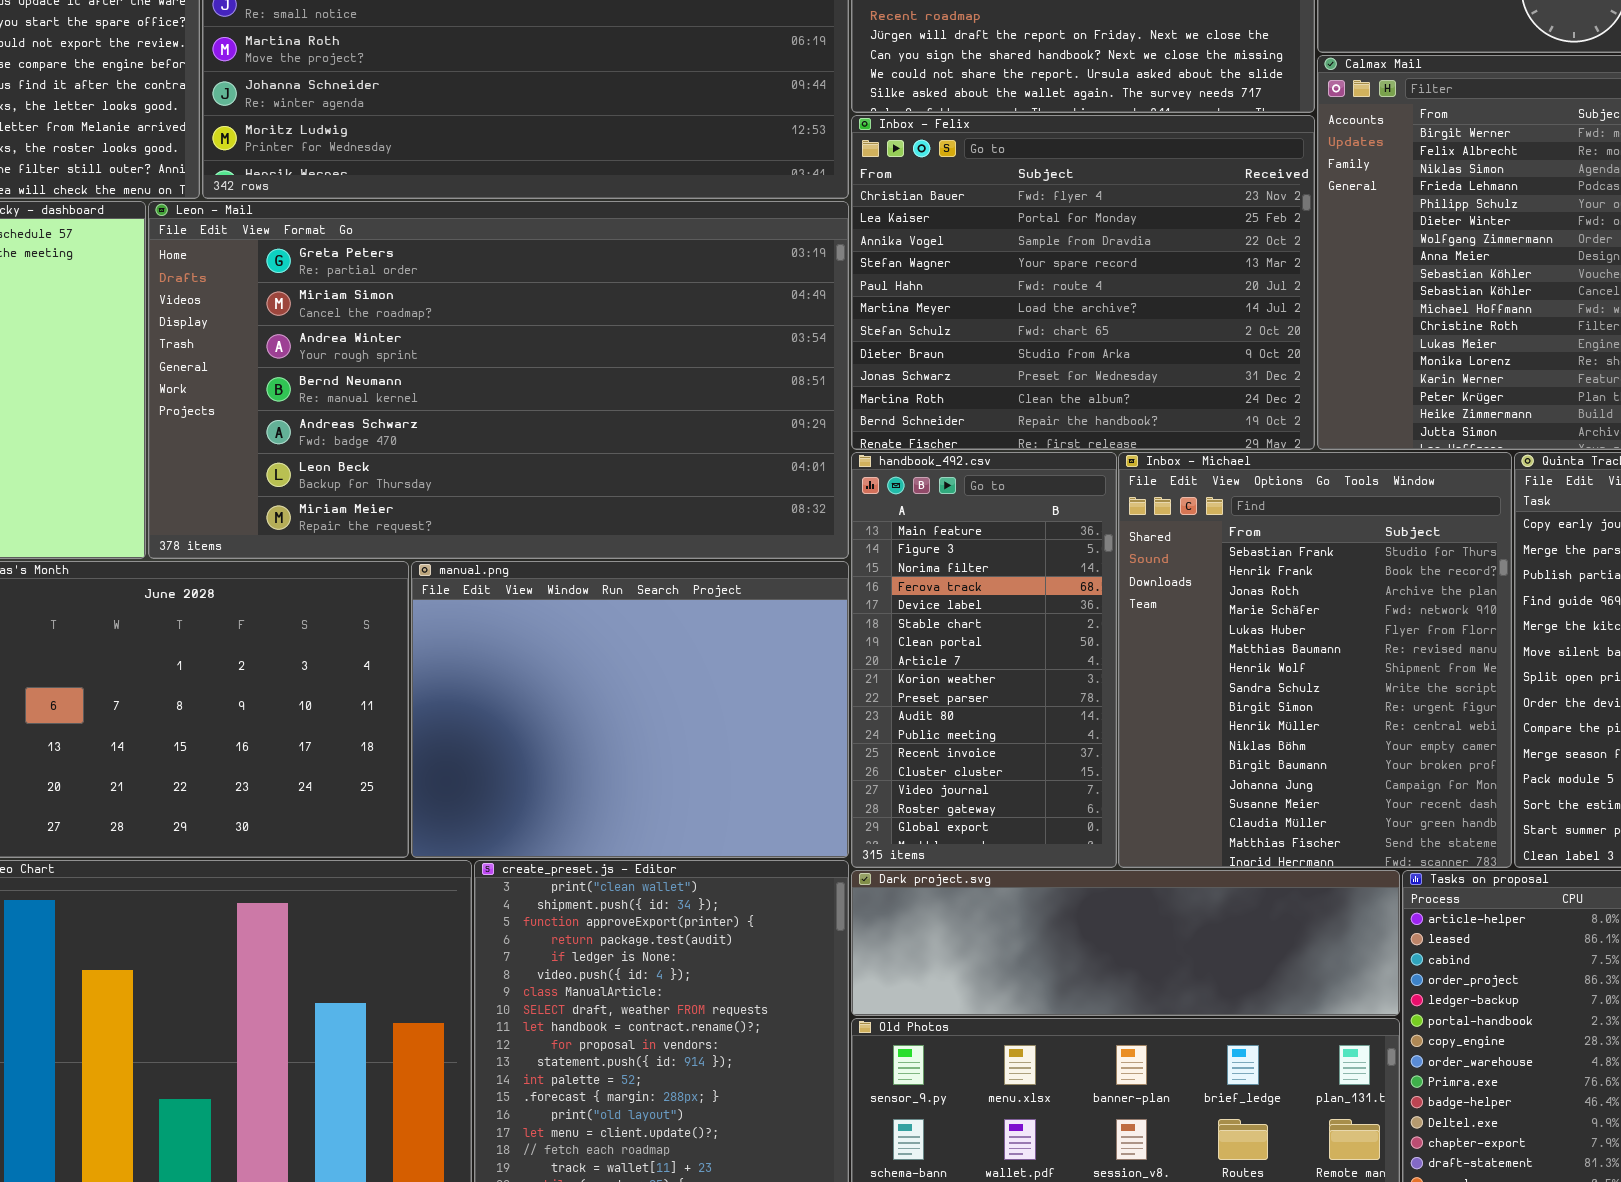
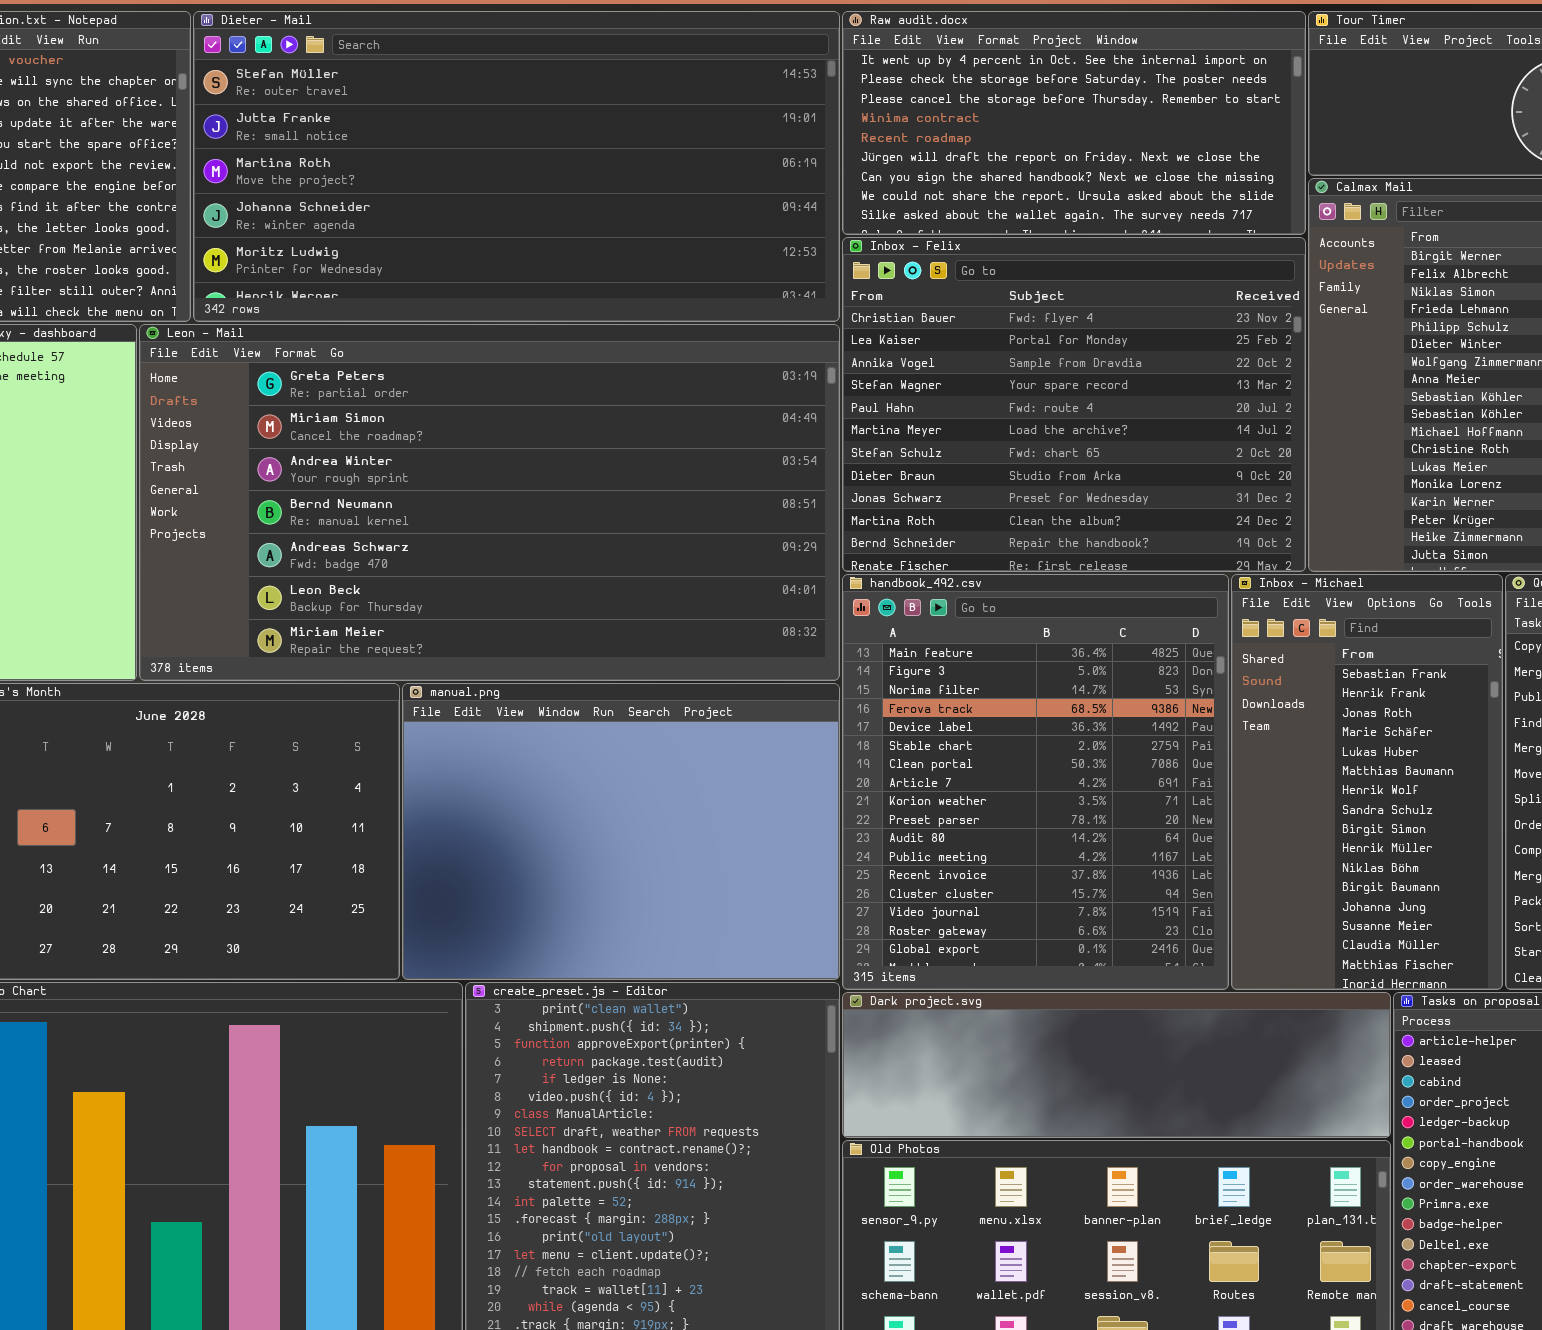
handbook_492.csv: [851,452,1117,868] -> [842,574,1229,990], resized
Inbox - Michael: [1118,452,1512,868] -> [1231,574,1503,990], resized

